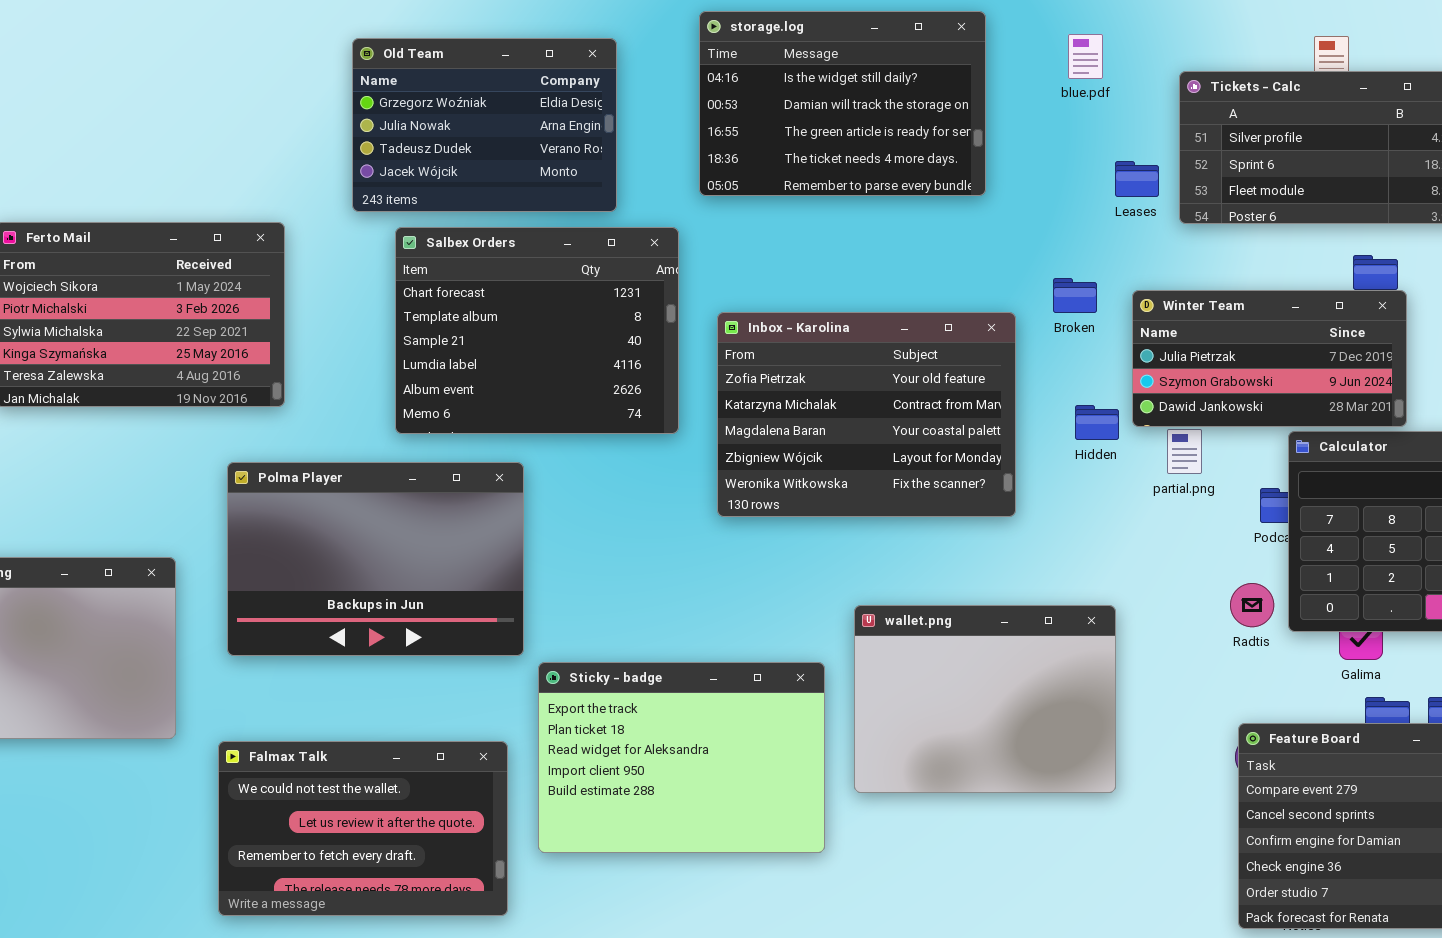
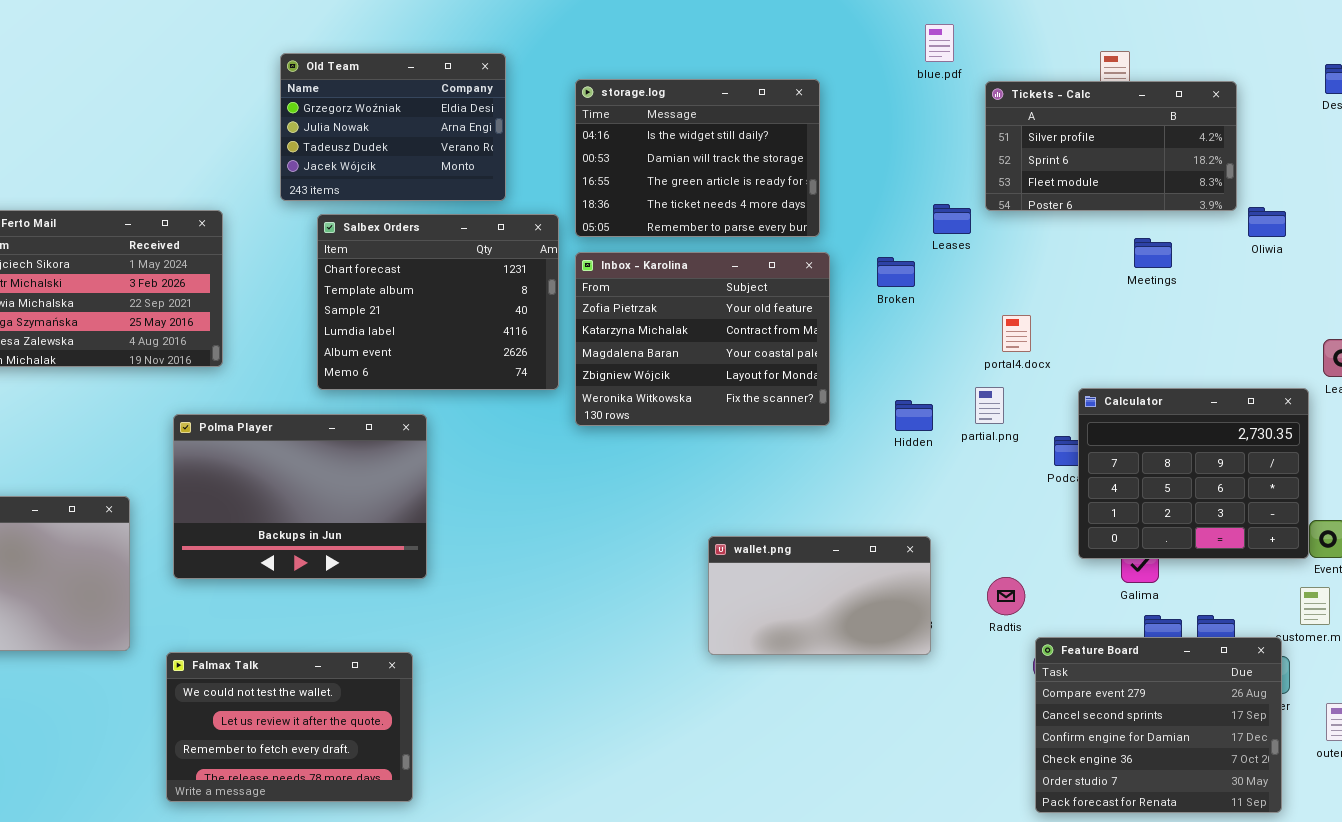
storage.log: [699,11,986,196] -> [575,79,820,237], moved
blue.pdf: [1068,34,1103,79] -> [925,24,954,62], moved
Leases: [1115,161,1159,197] -> [933,204,971,234], moved
Winter Team: [1132,290,1407,427] -> none, closed
Inbox - Karolina: [717,312,1016,517] -> [575,252,830,426], moved
Hidden: [1075,405,1119,440] -> [895,400,933,431], moved
Radtis: [1230,583,1274,627] -> [987,577,1025,615], moved
wallet.png: [854,605,1116,793] -> [708,536,931,655], resized
Sticky - badge: [538,662,825,853] -> none, closed

